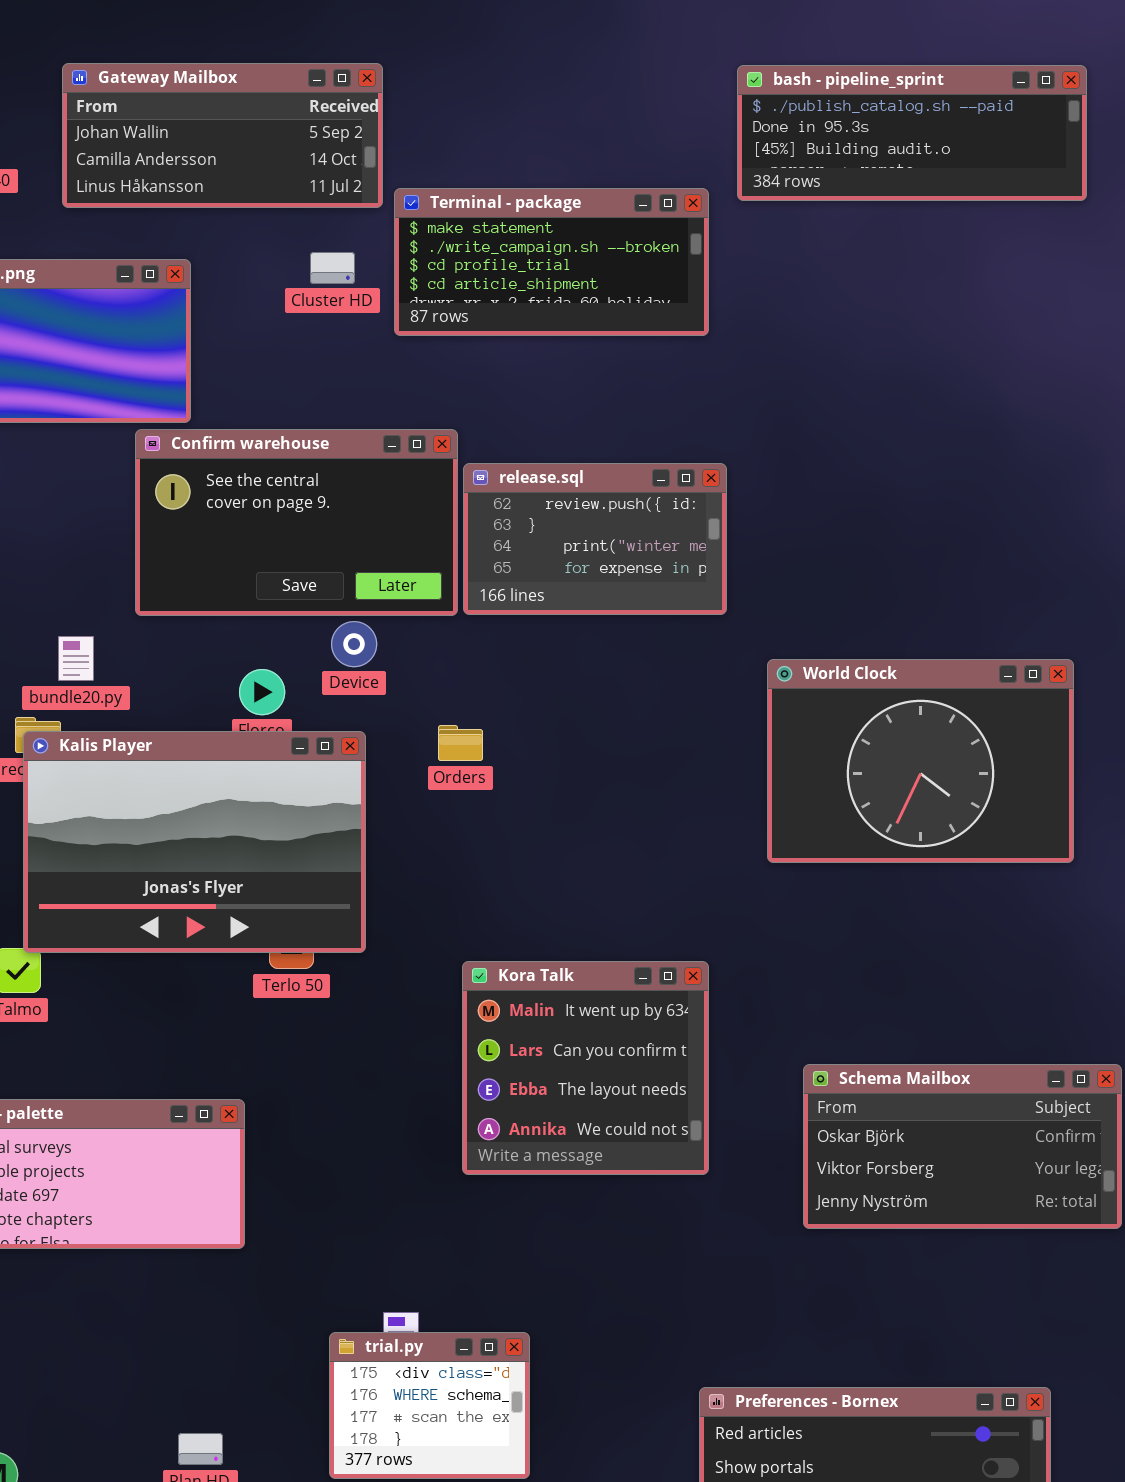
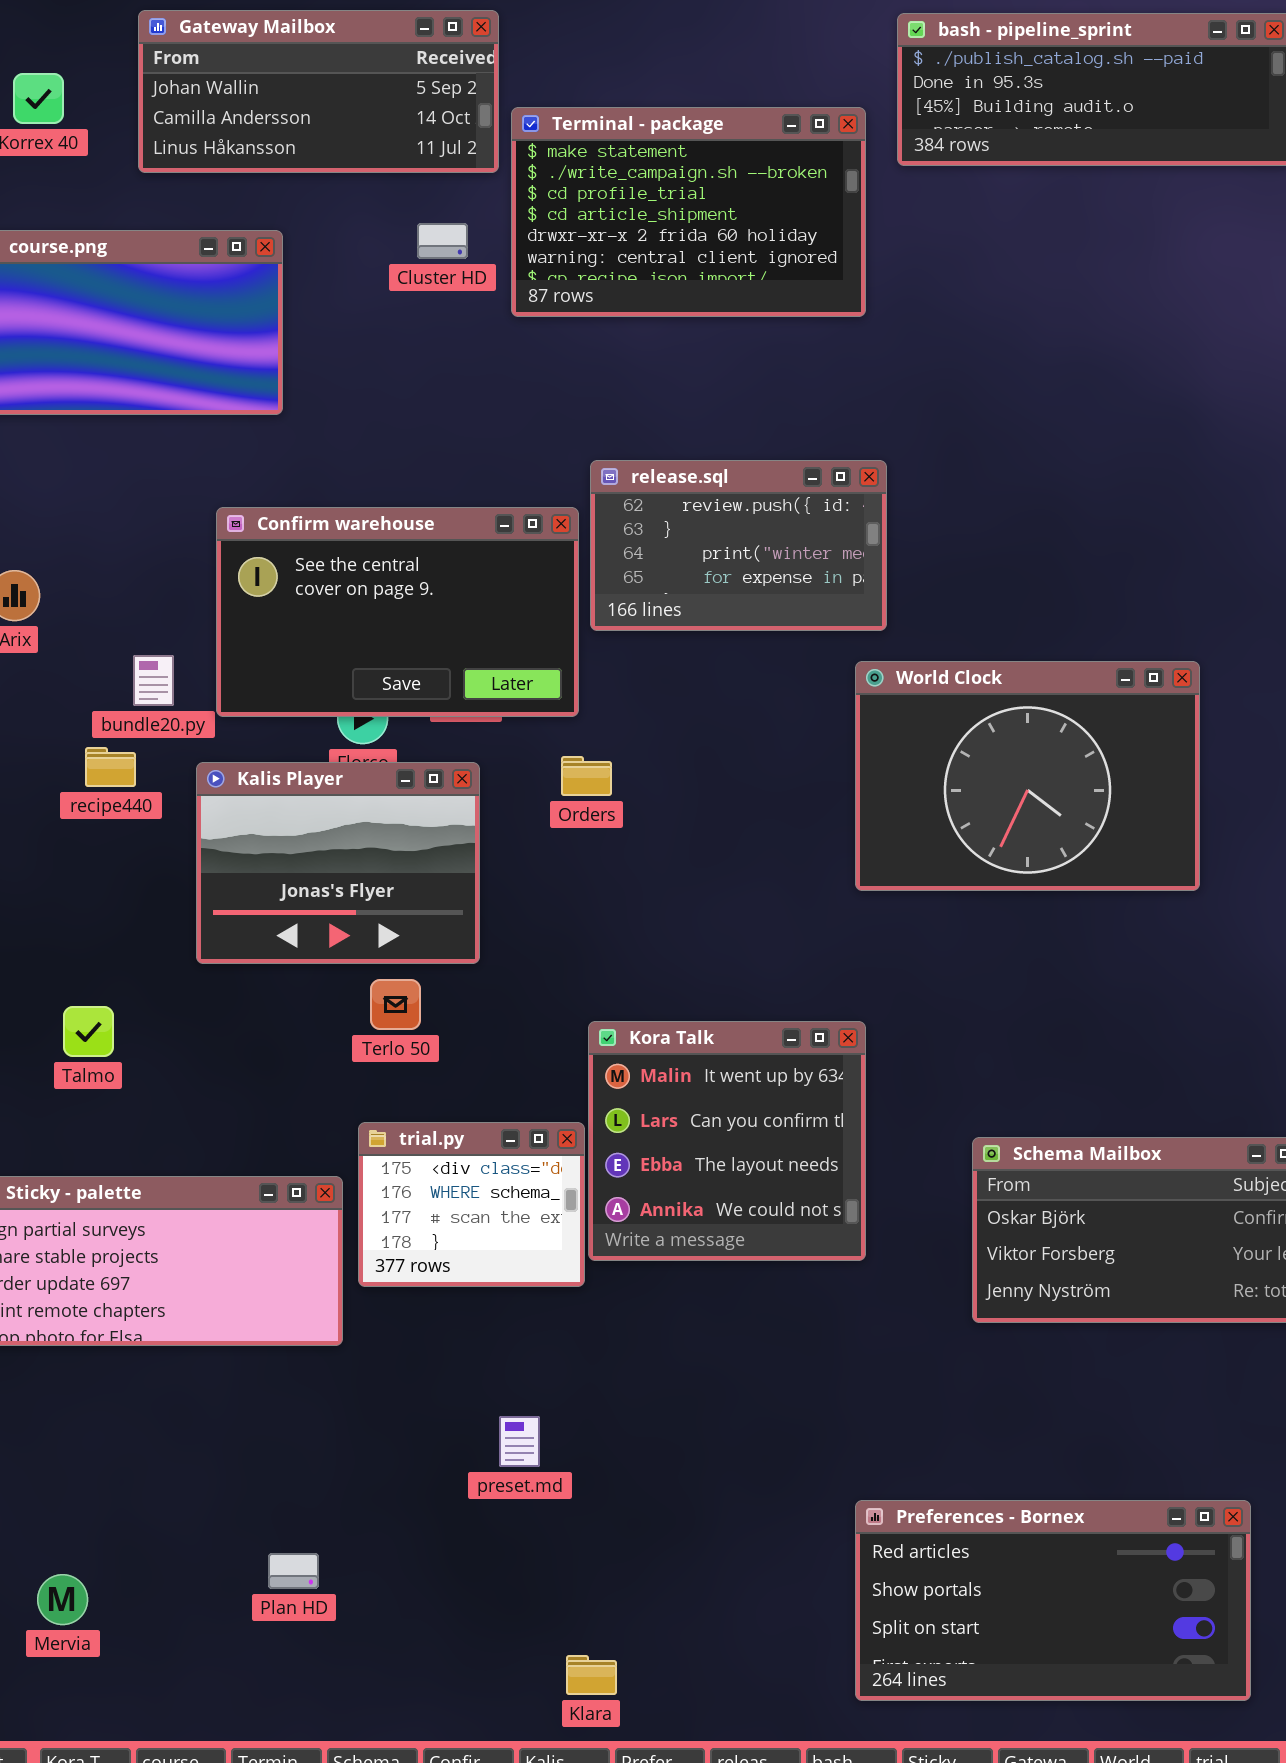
Terminal - package: [394,188,709,336] -> [511,107,866,317], resized
Confirm warehouse: [135,429,458,616] -> [216,507,579,717], moved
World Clock: [767,659,1074,863] -> [855,661,1200,891], moved
Kalis Player: [23,731,366,953] -> [196,762,480,964], resized
trial.py: [329,1332,530,1479] -> [358,1122,585,1287], moved

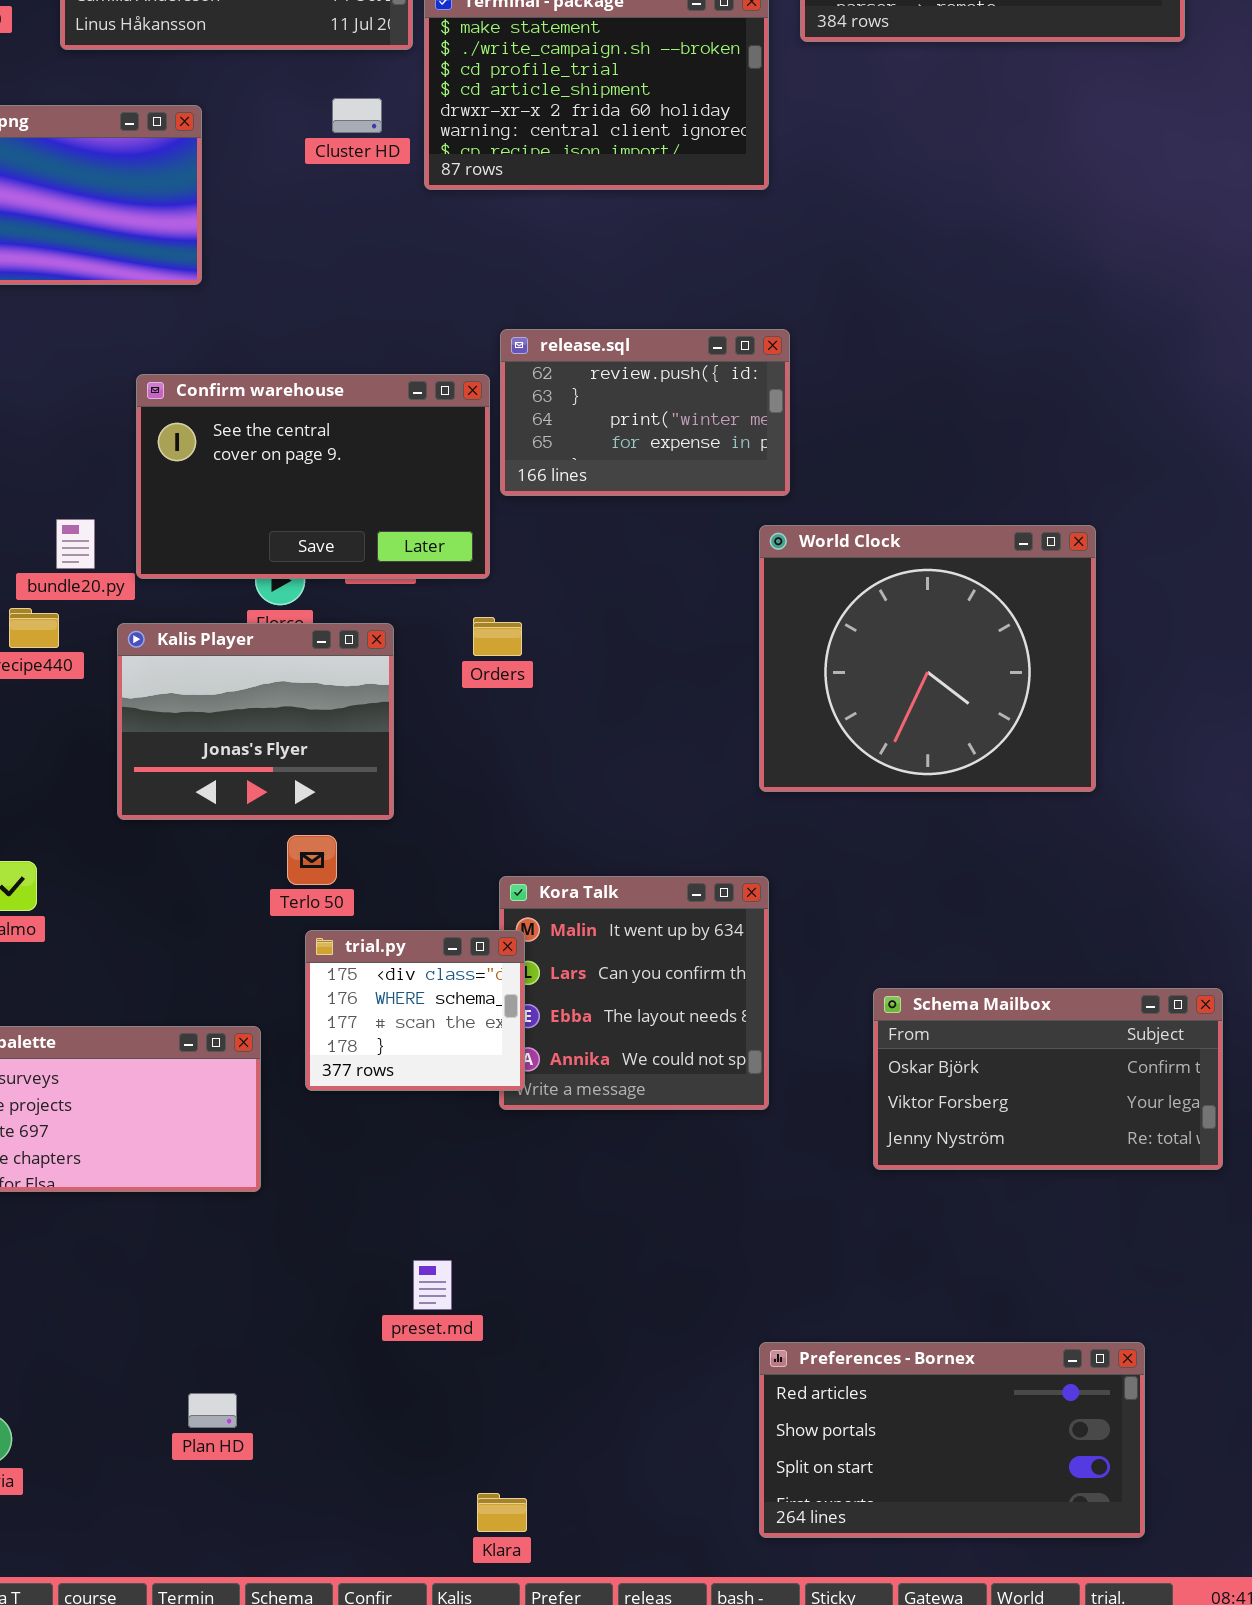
World Clock: [855,661,1200,891] -> [759,525,1096,792], resized
trial.py: [358,1122,585,1287] -> [305,930,525,1091], moved

